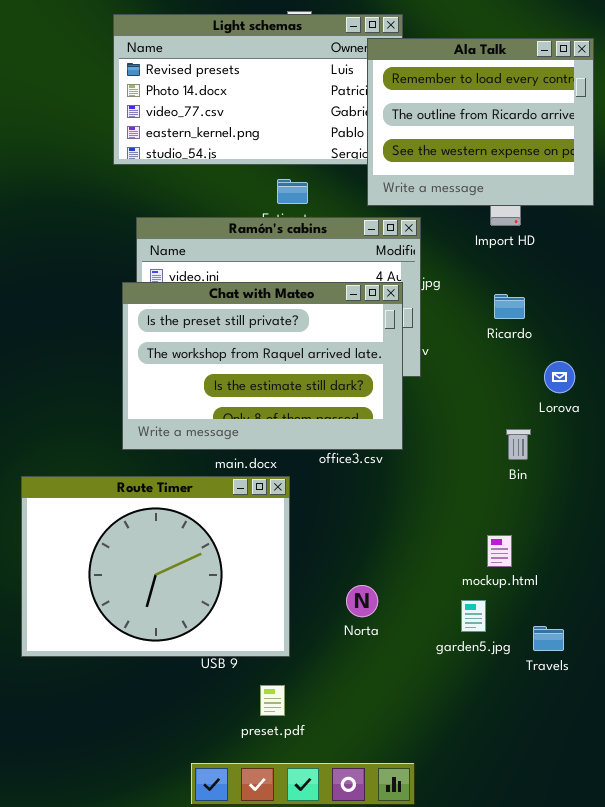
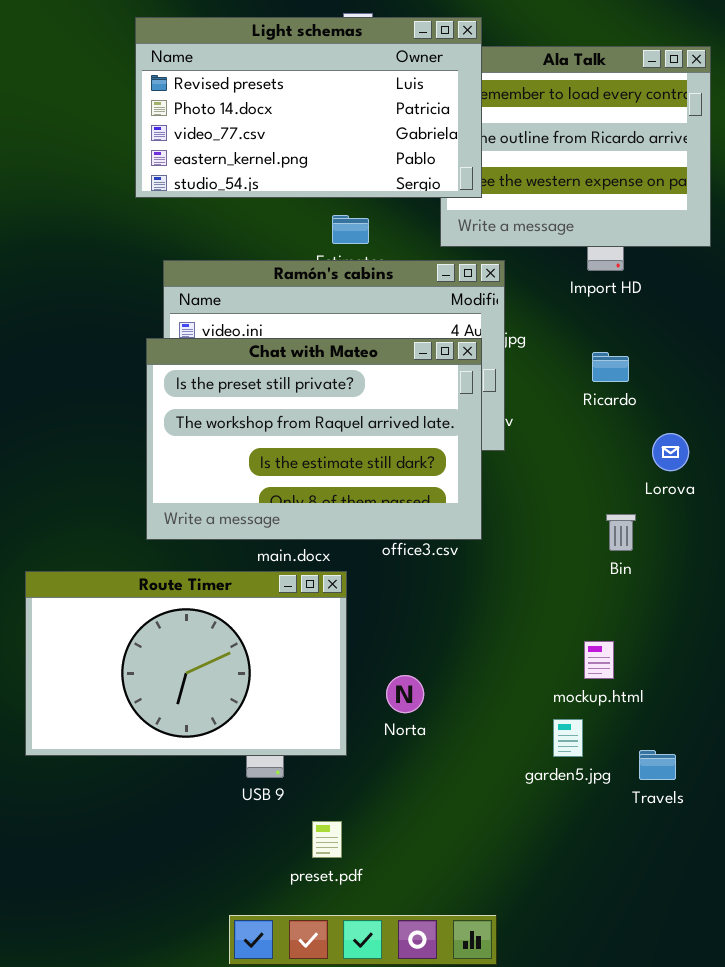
Light schemas: [113,14,403,165] -> [135,17,482,198], raised
Route Timer: [21,476,290,657] -> [25,571,347,756], resized
Norta: [346,585,378,617] -> [386,675,424,713], moved

